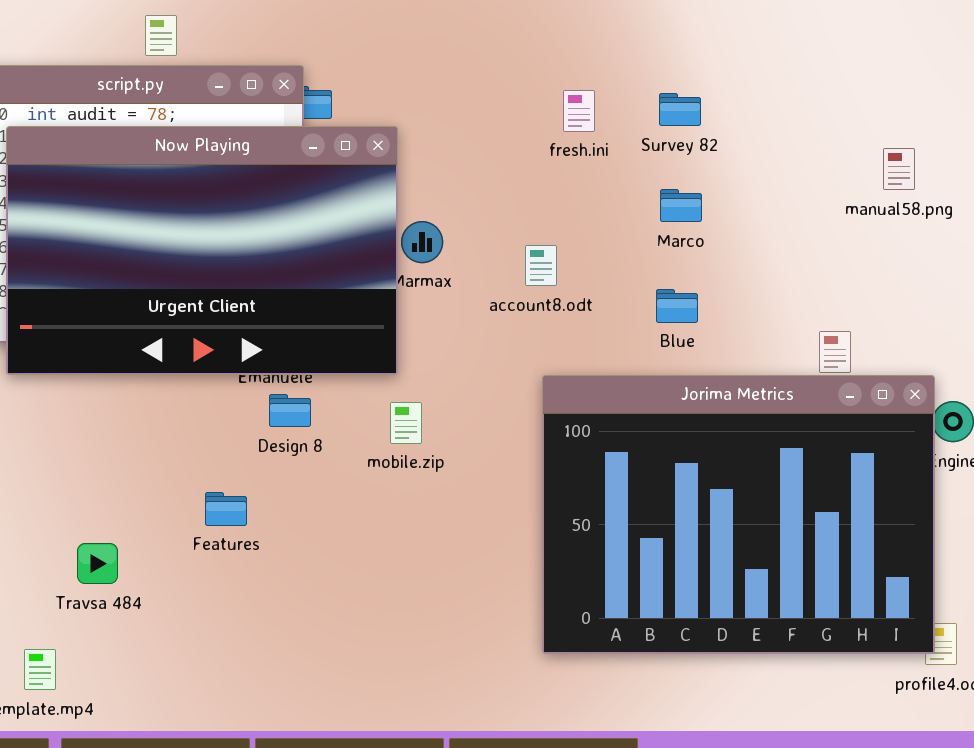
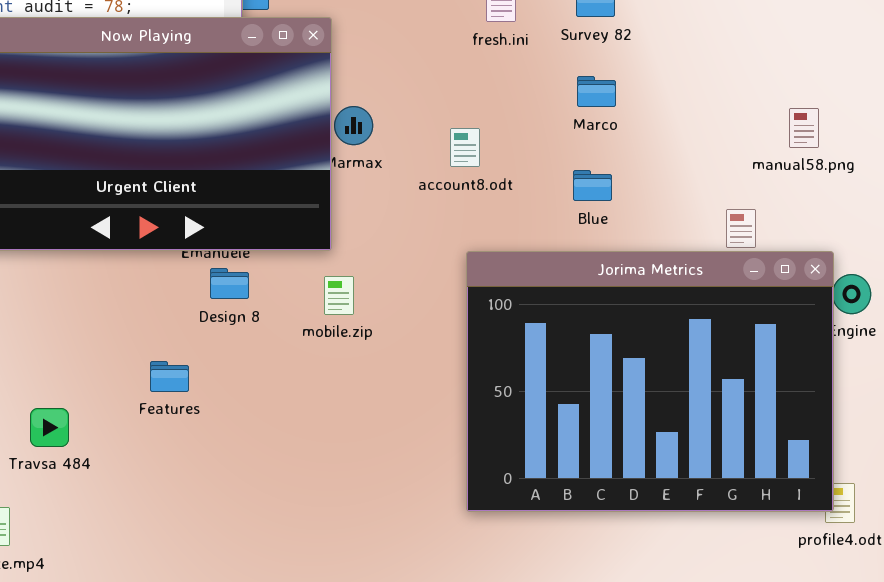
manual58.png: [883,148,915,190] -> [789,108,819,148], moved

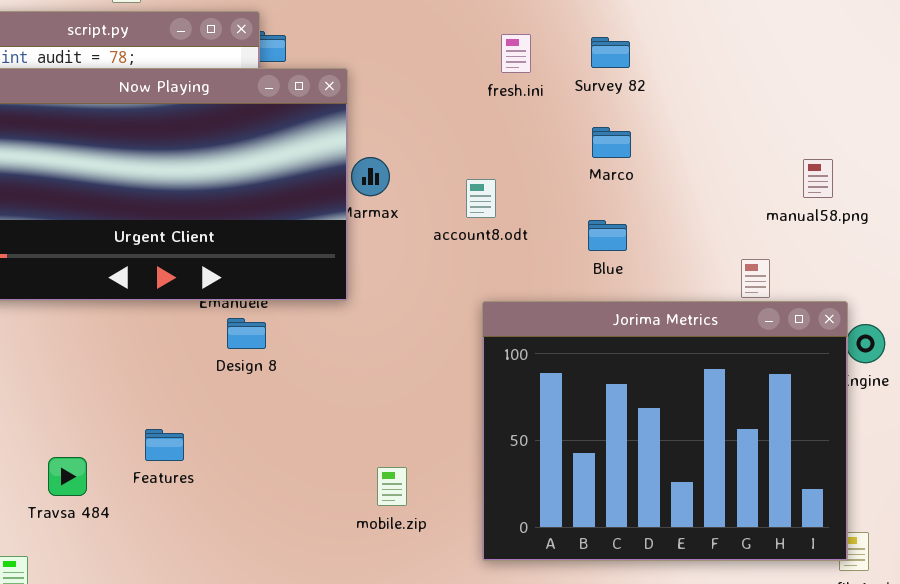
mobile.zip: [324,276,354,315] -> [377,467,407,506], moved
Features: [150,361,189,392] -> [145,429,184,461], moved

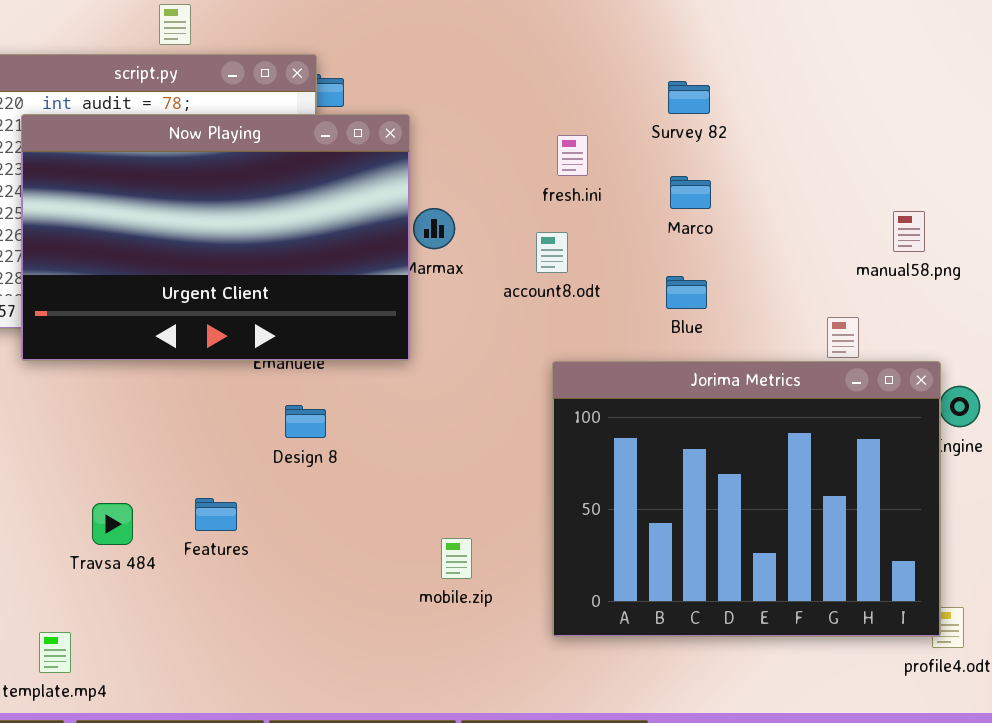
fresh.ini: [501,34,531,73] -> [557,135,588,176], moved
Design 8: [227,318,266,349] -> [285,405,326,438], moved
Travsa 484: [48,457,87,496] -> [92,503,133,545], moved

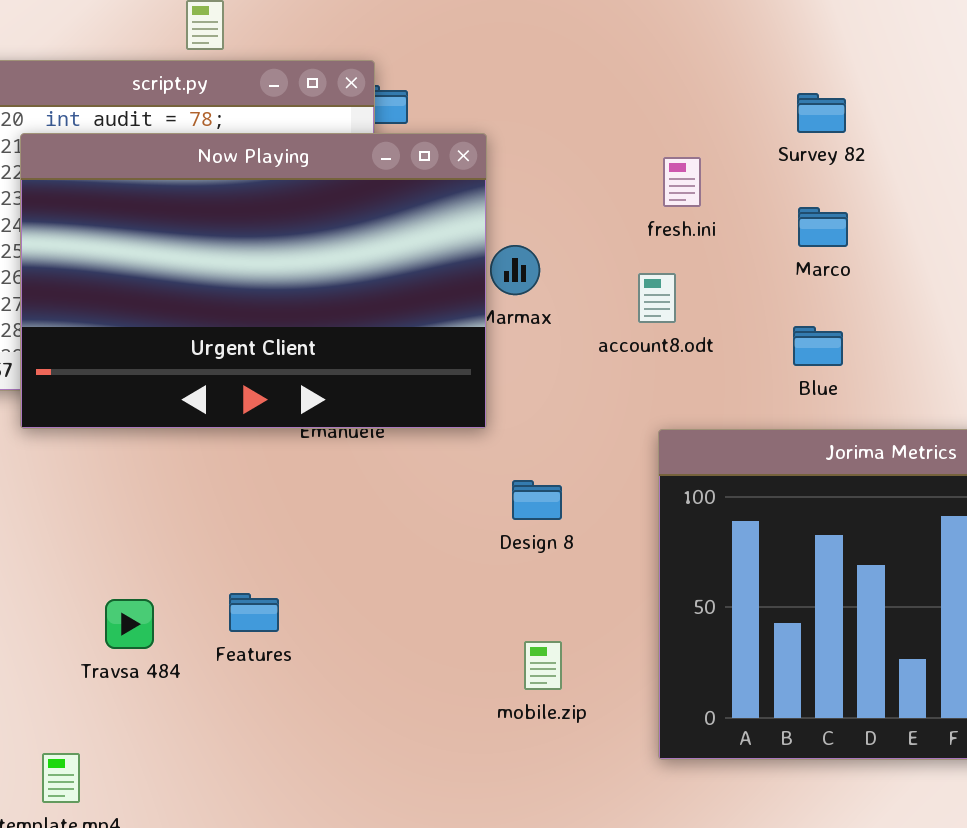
Design 8: [285,405,326,438] -> [512,480,562,520], moved

